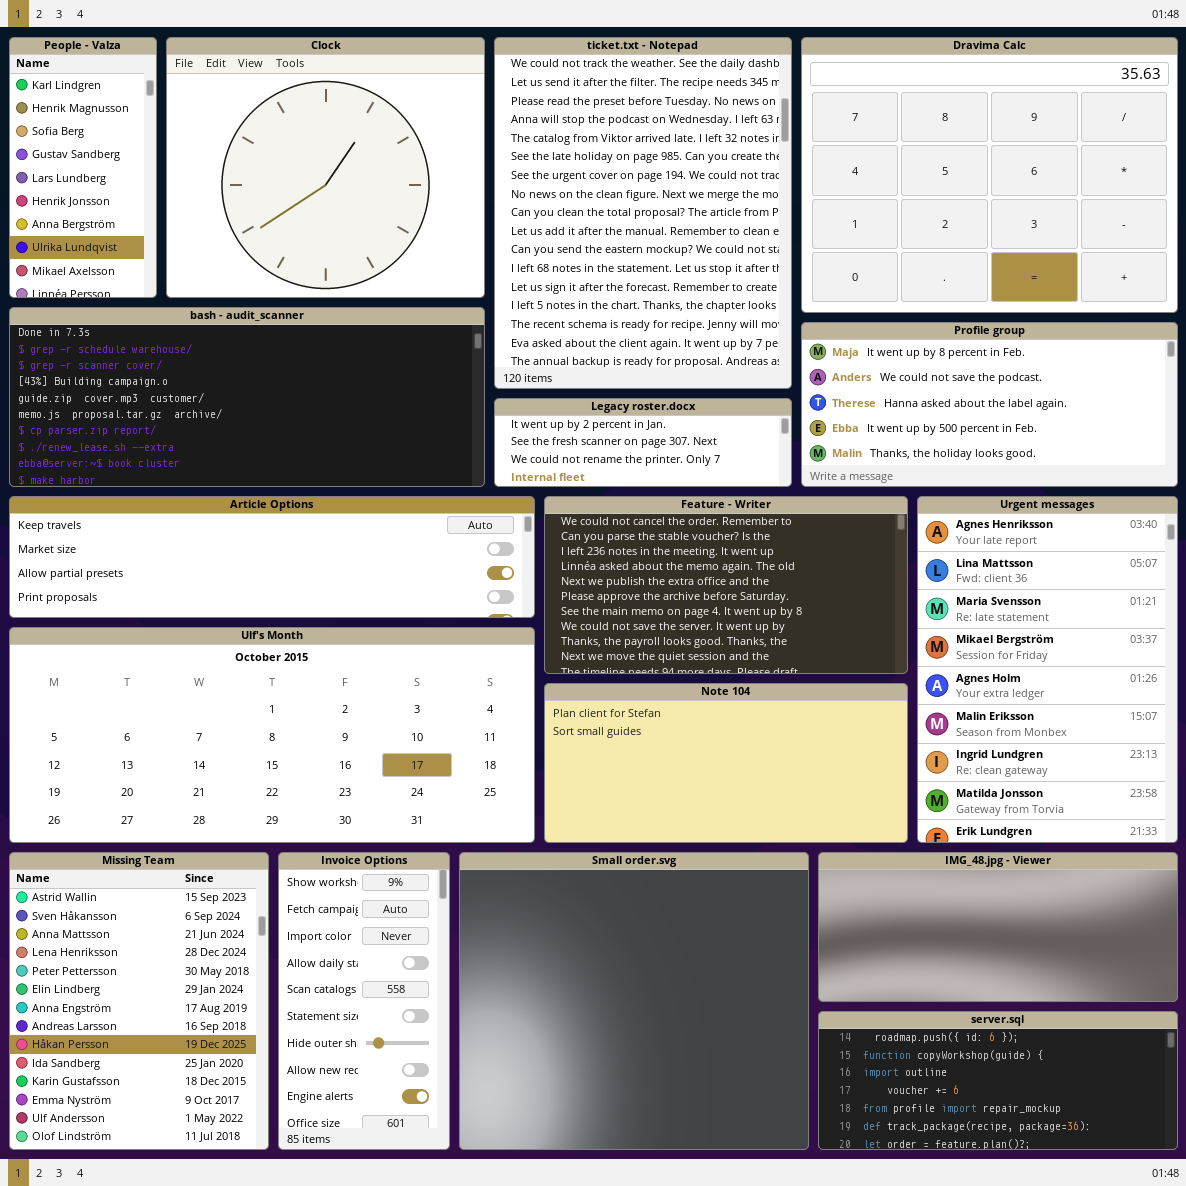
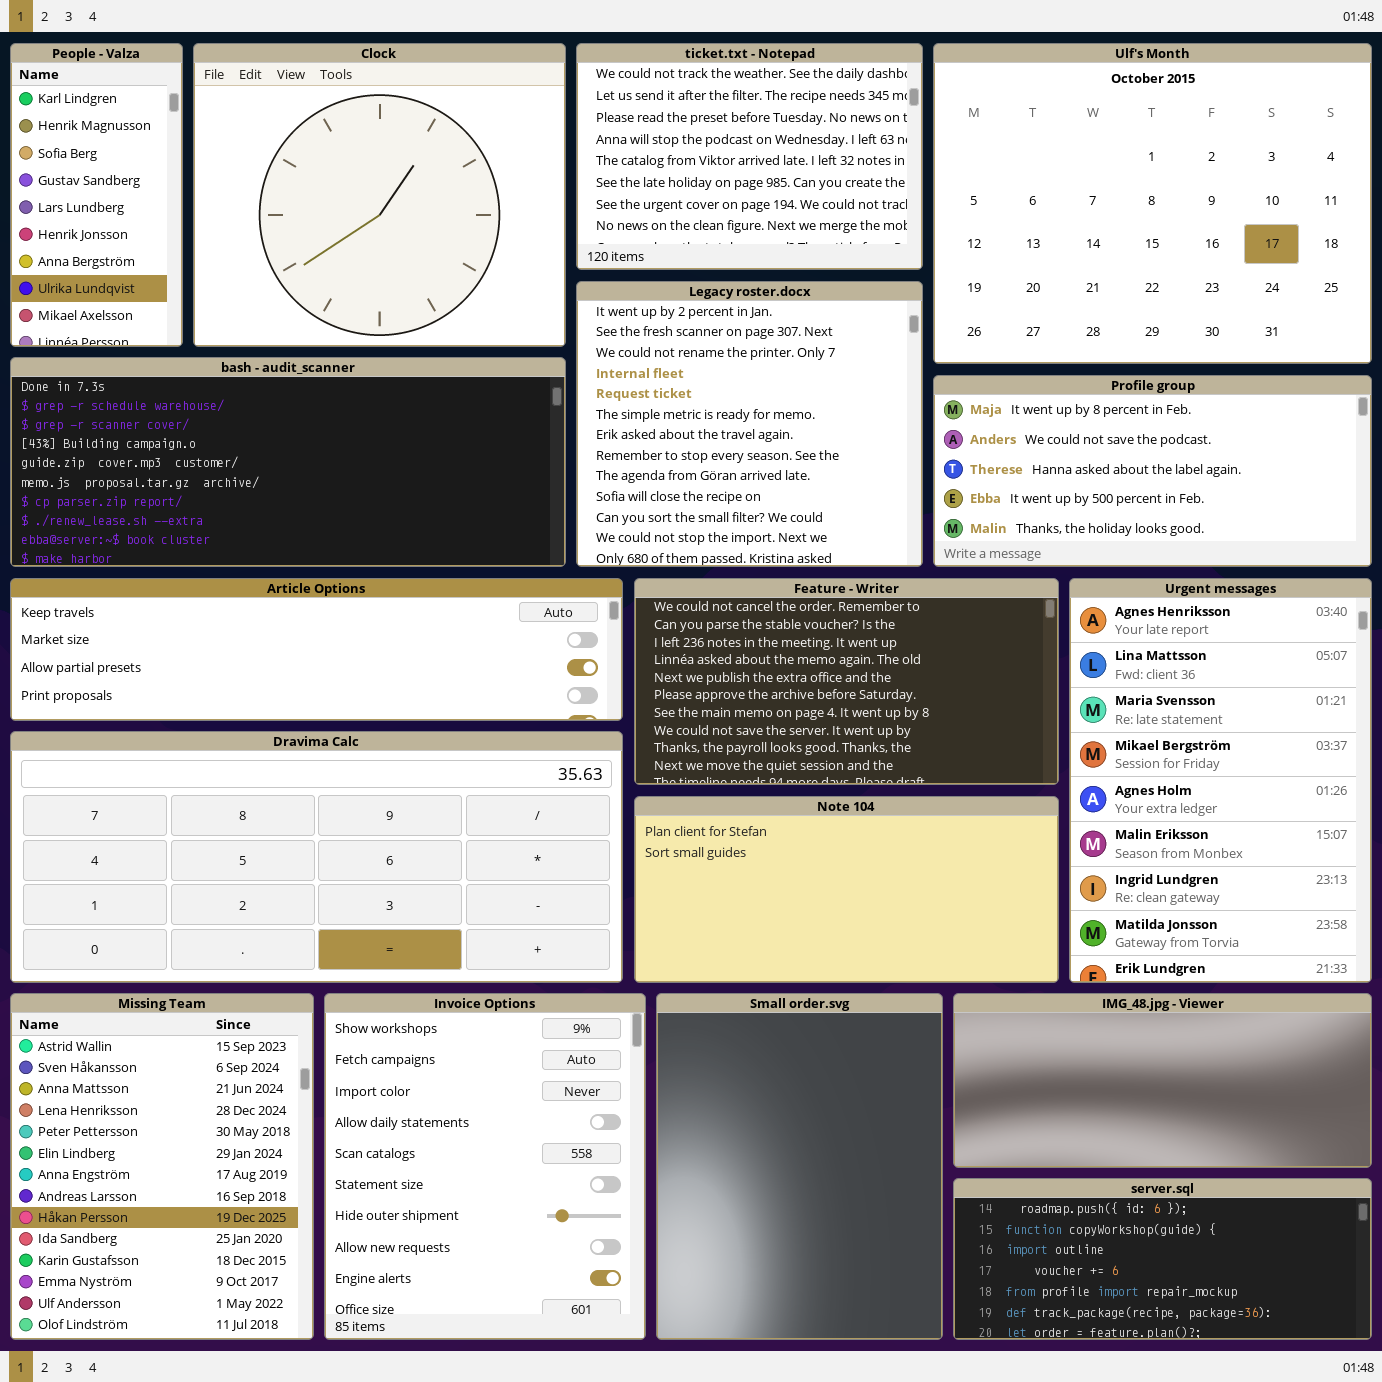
ticket.txt - Notepad: [494,37,792,389] -> [576,43,923,270], resized
Dravima Calc: [801,37,1178,313] -> [10,731,623,983], moved, resized
Legacy roster.docx: [494,398,792,487] -> [576,281,923,567], resized
Ulf's Month: [9,627,535,843] -> [933,43,1372,364], moved, resized
Invoice Options: [278,852,450,1150] -> [324,993,646,1340], resized
Small order.svg: [459,852,809,1150] -> [656,993,943,1340], resized

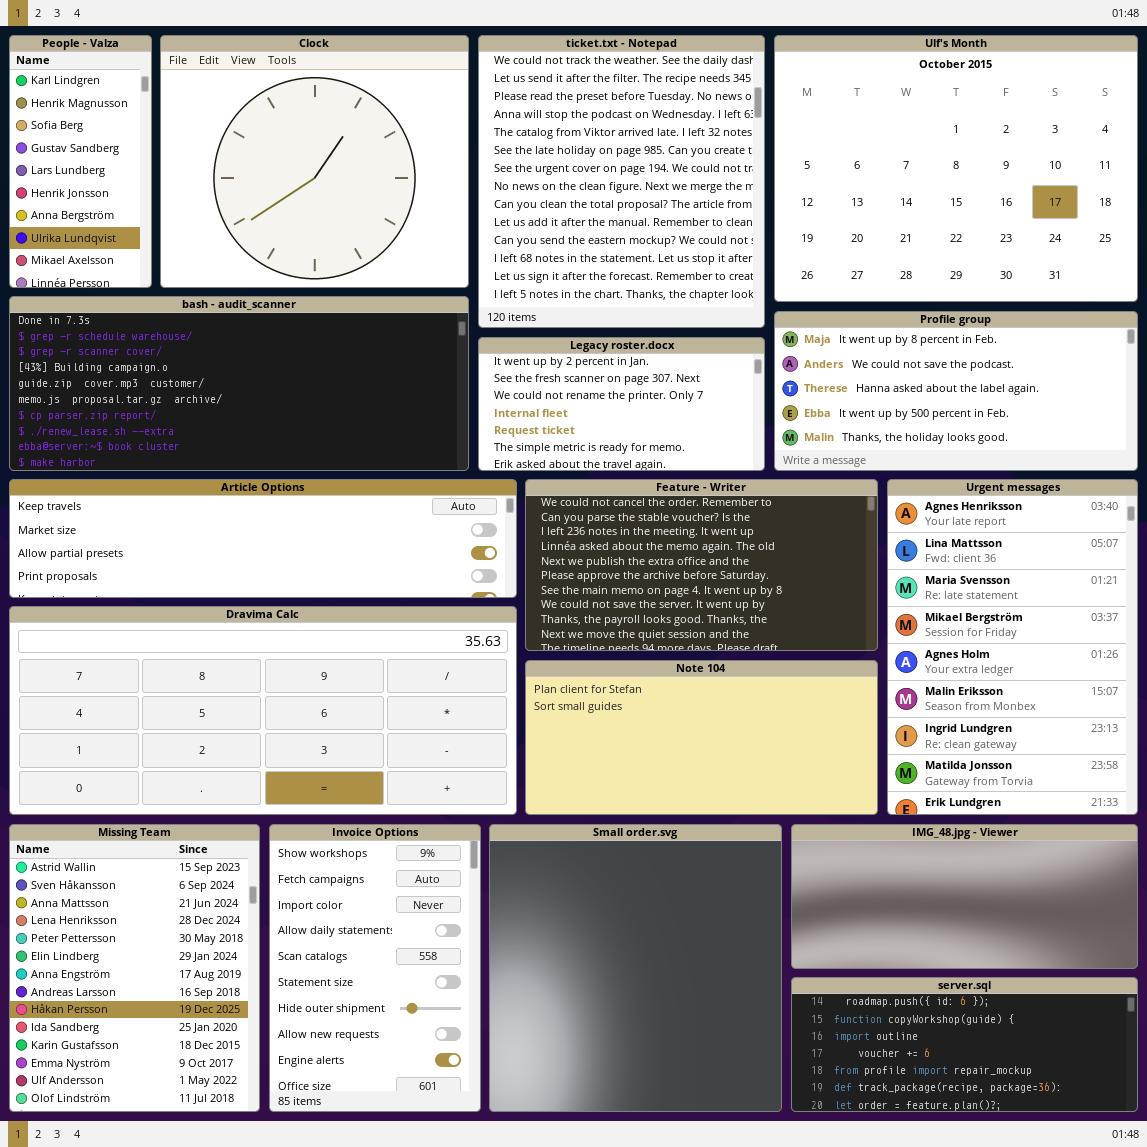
ticket.txt - Notepad: [576,43,923,270] -> [478,35,765,328], resized
Legacy roster.docx: [576,281,923,567] -> [478,337,765,471], resized
Invoice Options: [324,993,646,1340] -> [269,824,481,1112], resized
Small order.svg: [656,993,943,1340] -> [489,824,782,1112], resized

